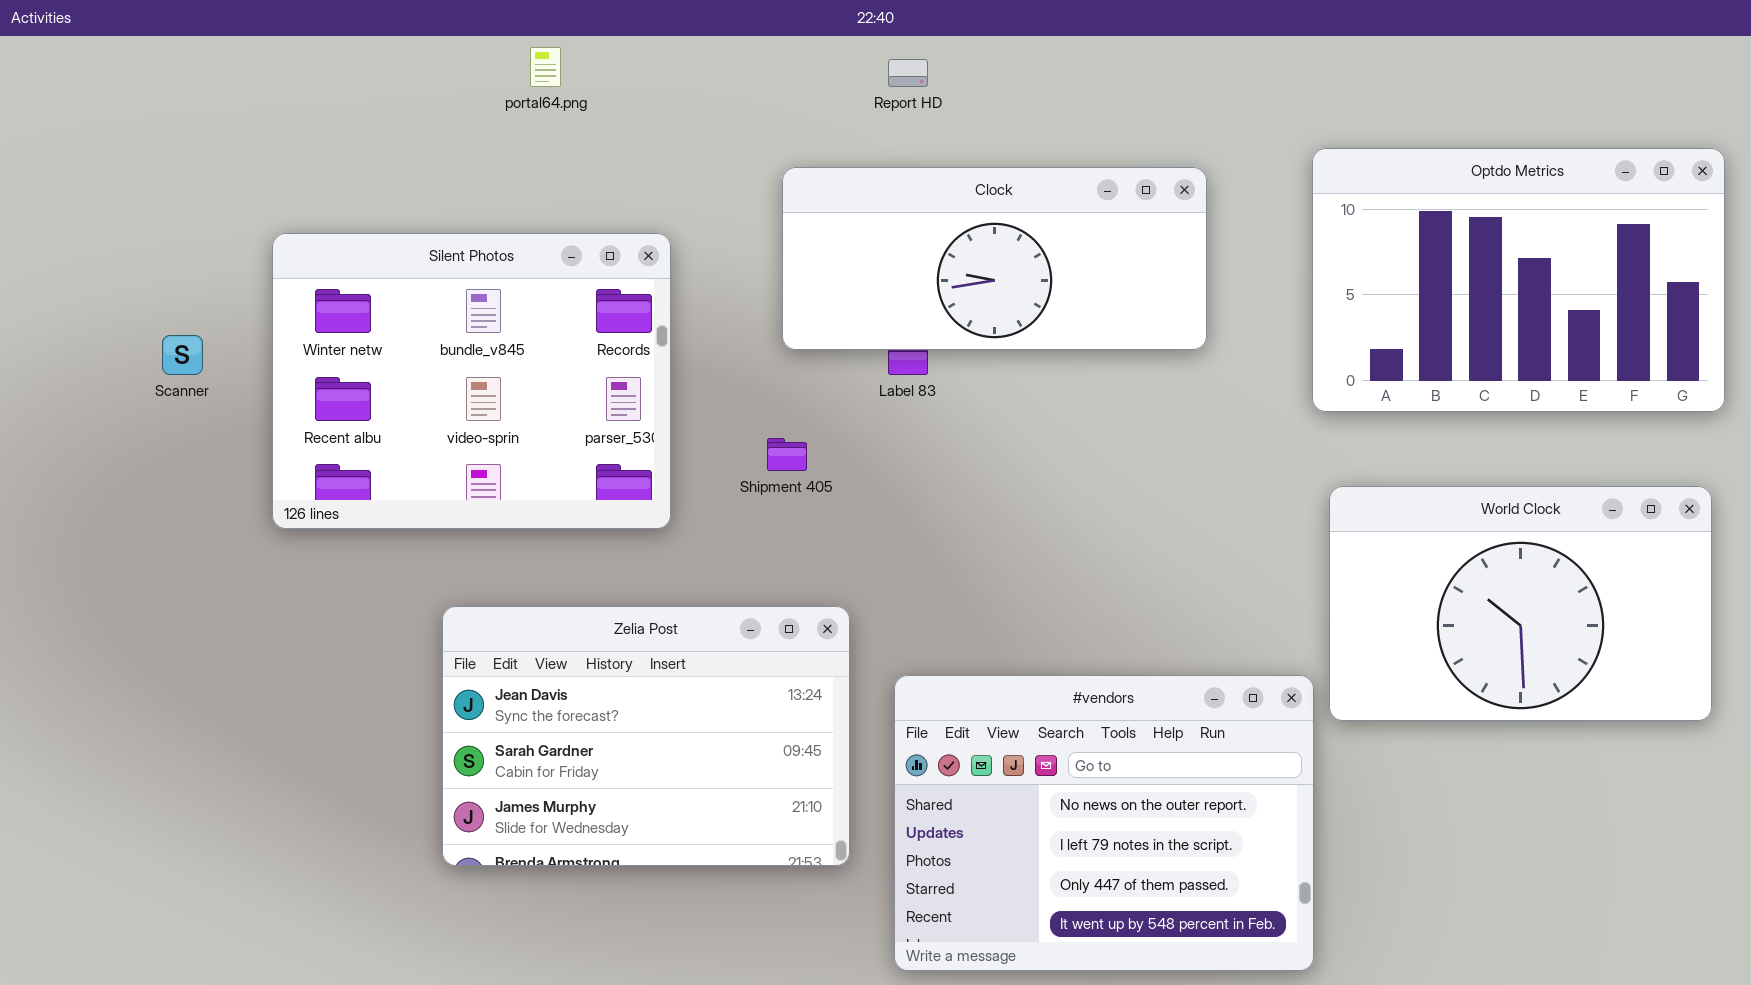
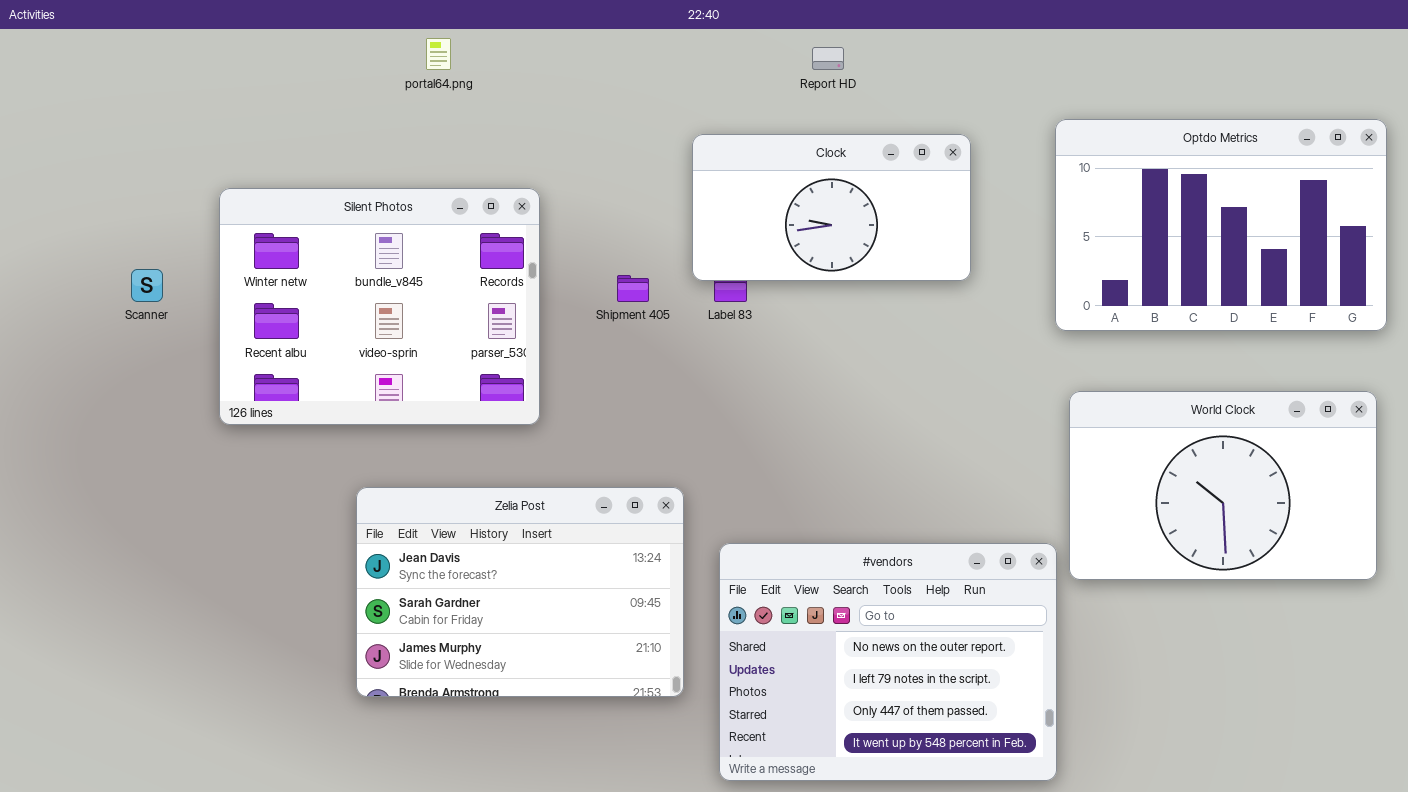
Report HD: [888,59,928,87] -> [812,47,844,70], moved
Clock: [782,167,1207,350] -> [692,134,971,281], resized
Shipment 405: [767,438,807,471] -> [617,275,649,302], moved

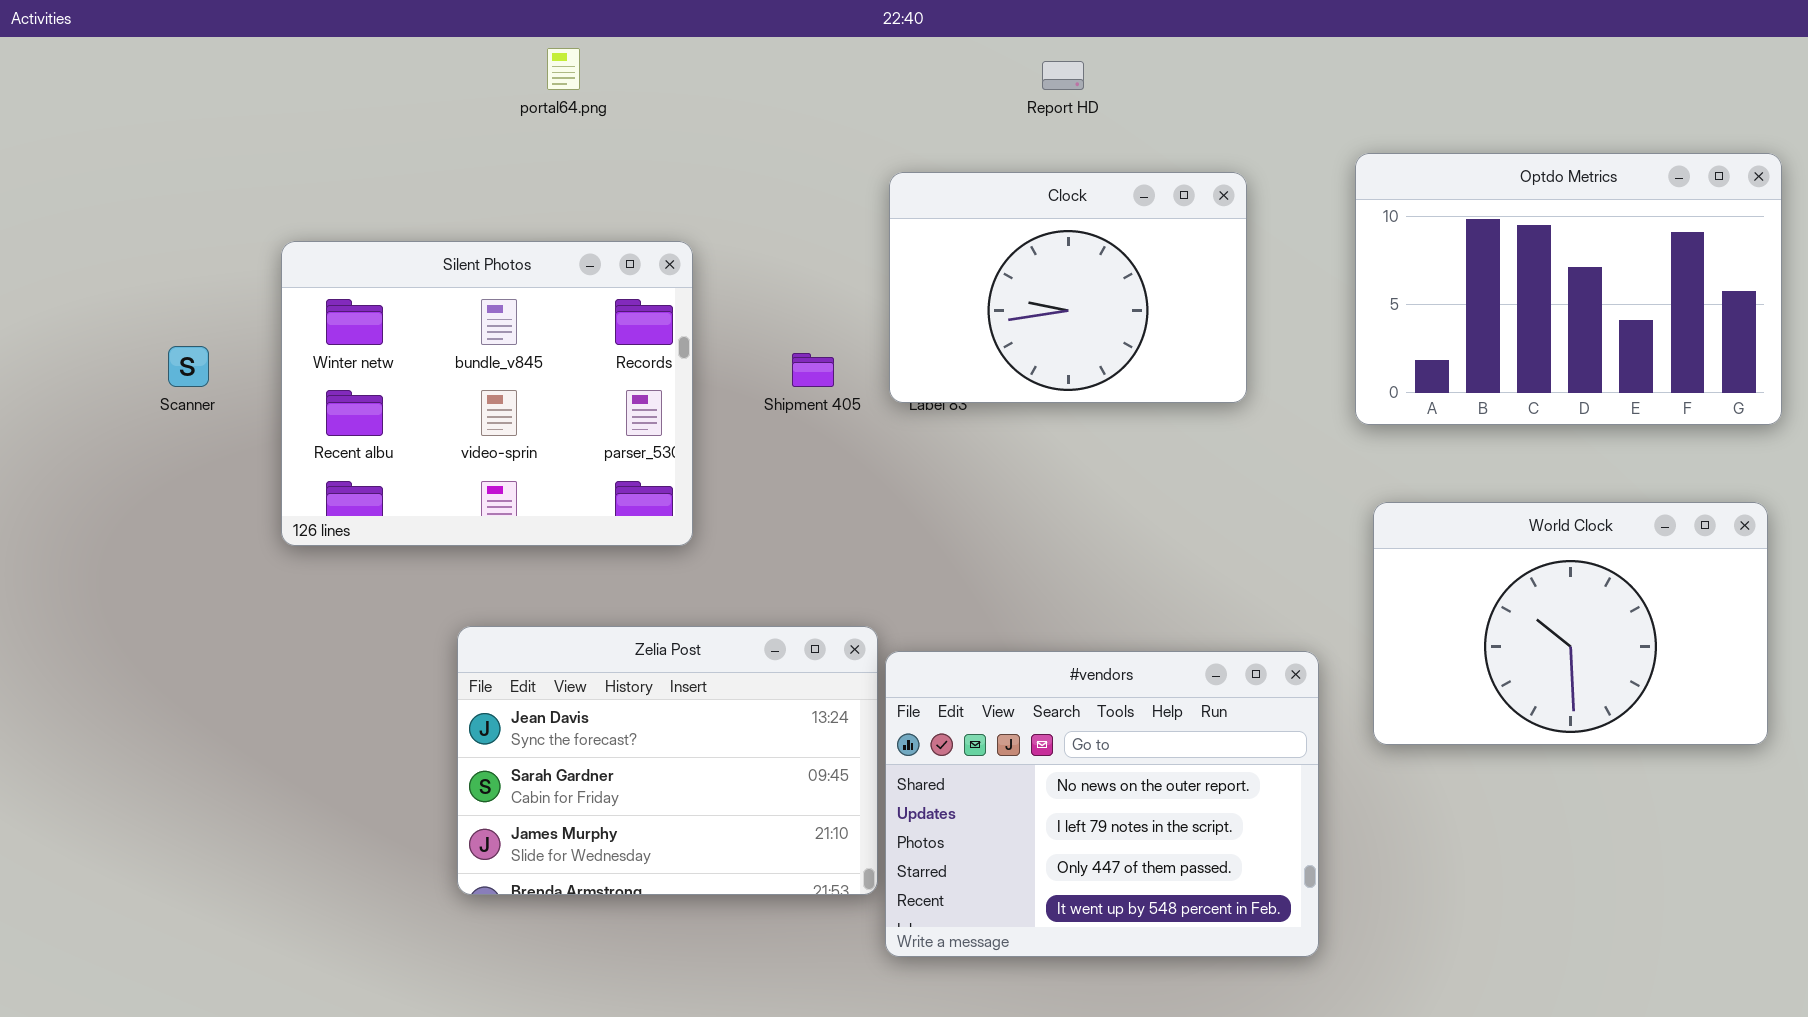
Clock: [692,134,971,281] -> [889,172,1247,403], resized
#vendors: [719,543,1057,781] -> [885,651,1319,957], moved

